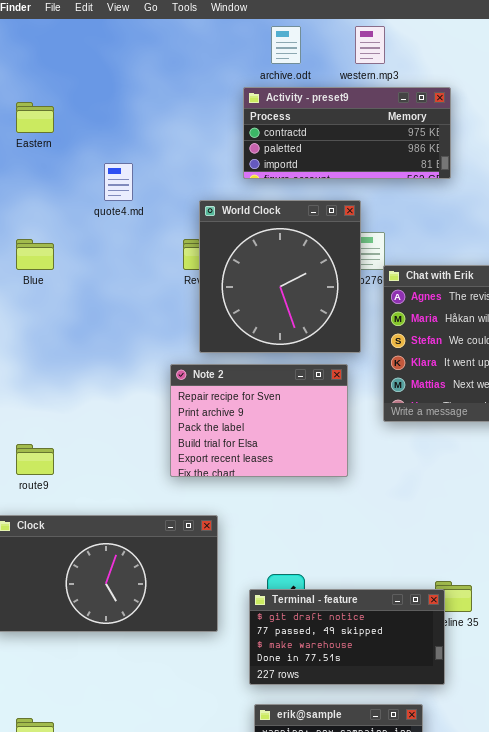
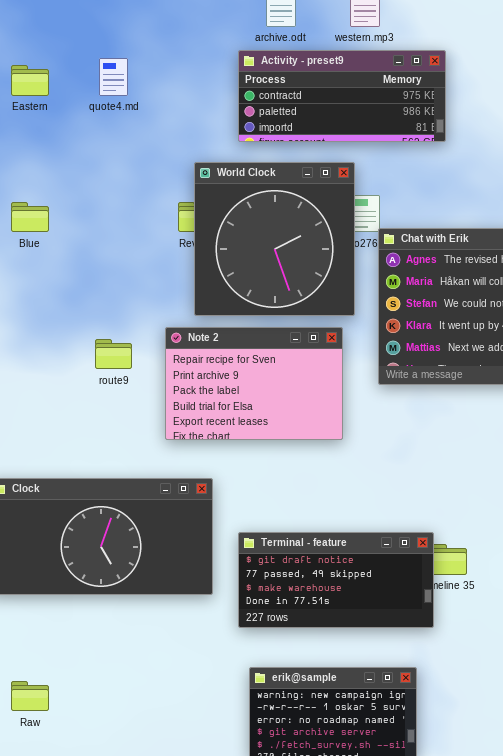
quote4.md: [104,163,133,201] -> [99,58,128,96], moved
route9: [16,444,54,475] -> [95,339,132,369], moved
Terminal - feature: [249,589,445,685] -> [238,532,434,628], moved

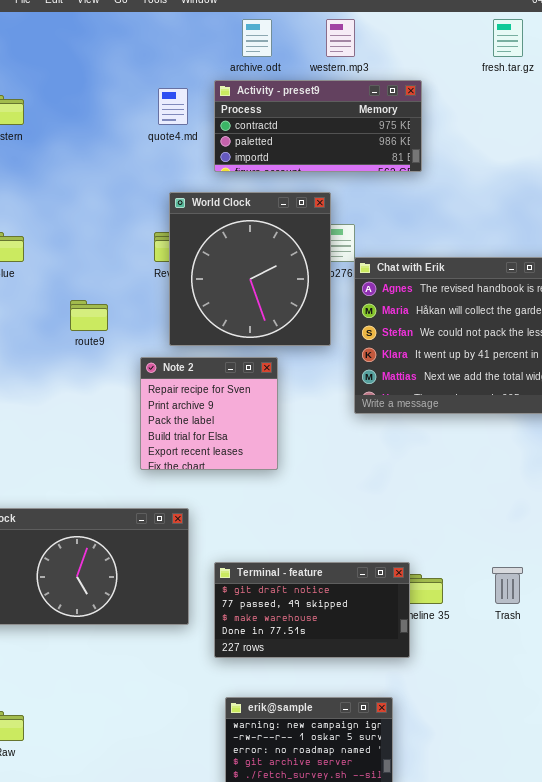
quote4.md: [99,58,128,96] -> [158,88,188,125], moved
Note 2: [165,327,343,440] -> [140,357,278,470], resized
route9: [95,339,132,369] -> [70,300,108,331], moved

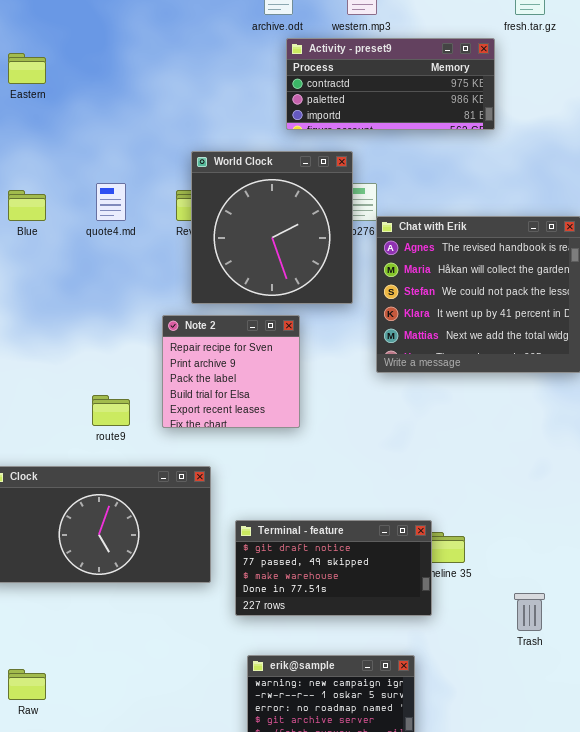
Activity - preset9: [214,80,422,172] -> [286,38,495,130], moved
quote4.md: [158,88,188,125] -> [96,183,126,221], moved
route9: [70,300,108,331] -> [92,395,130,426], moved
Trash: [492,567,523,604] -> [514,593,545,631], moved

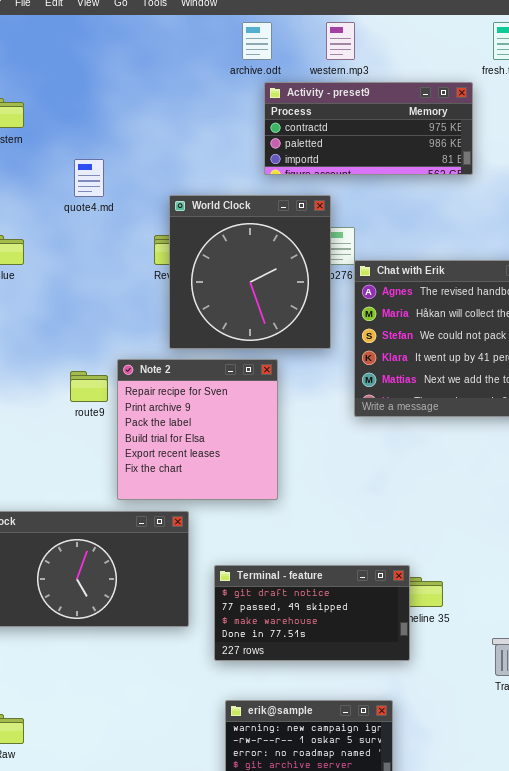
quote4.md: [96,183,126,221] -> [74,159,104,197], moved
Note 2: [162,315,300,428] -> [117,359,278,500], resized
route9: [92,395,130,426] -> [70,371,108,402], moved

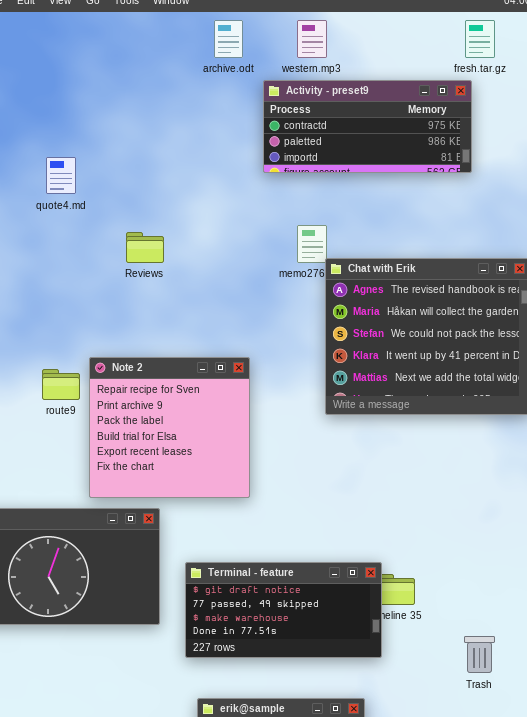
Activity - preset9: [264,82,473,175] -> [263,80,472,173], moved
World Clock: [169,195,331,349] -> none, closed

